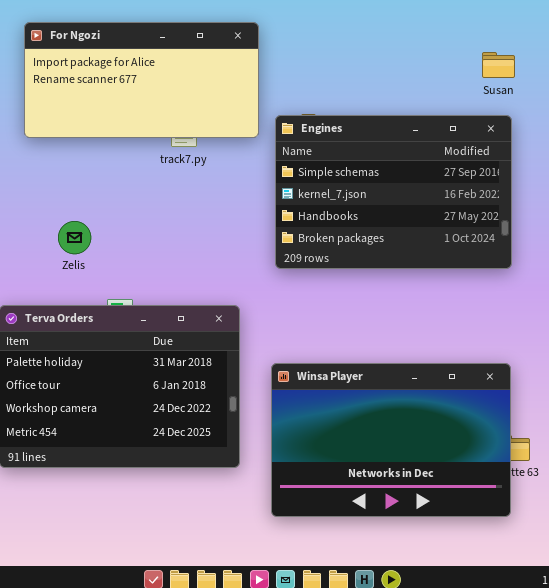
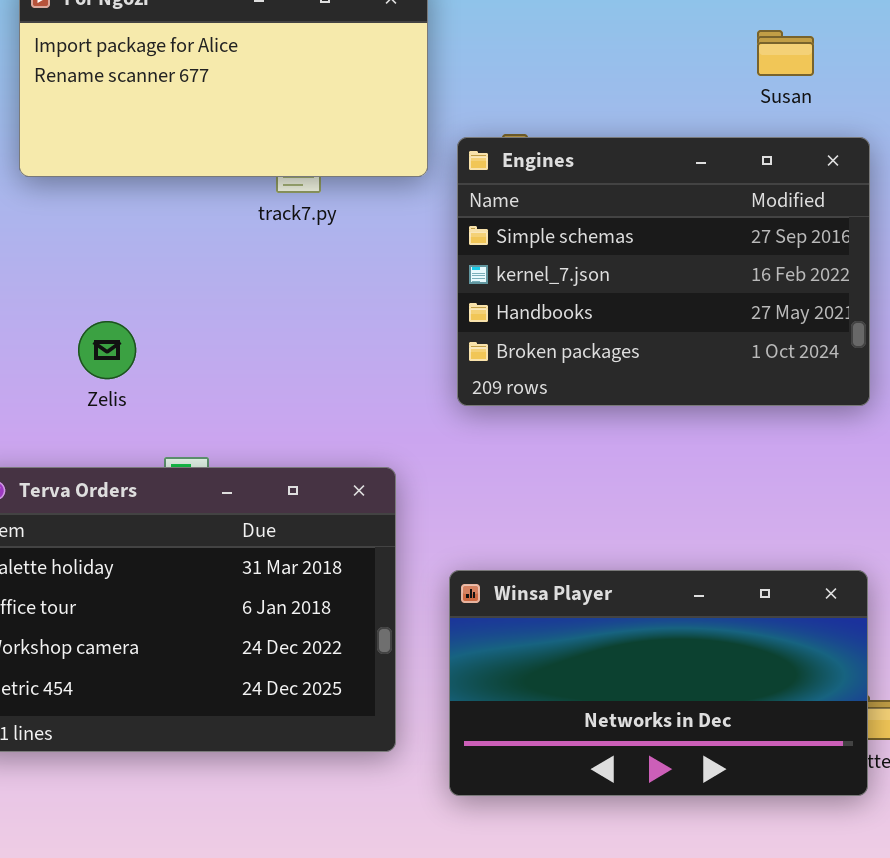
Susan: [482,52,515,78] -> [757,30,814,76], moved
Winsa Player: [271,363,511,517] -> [449,570,868,796], resized

